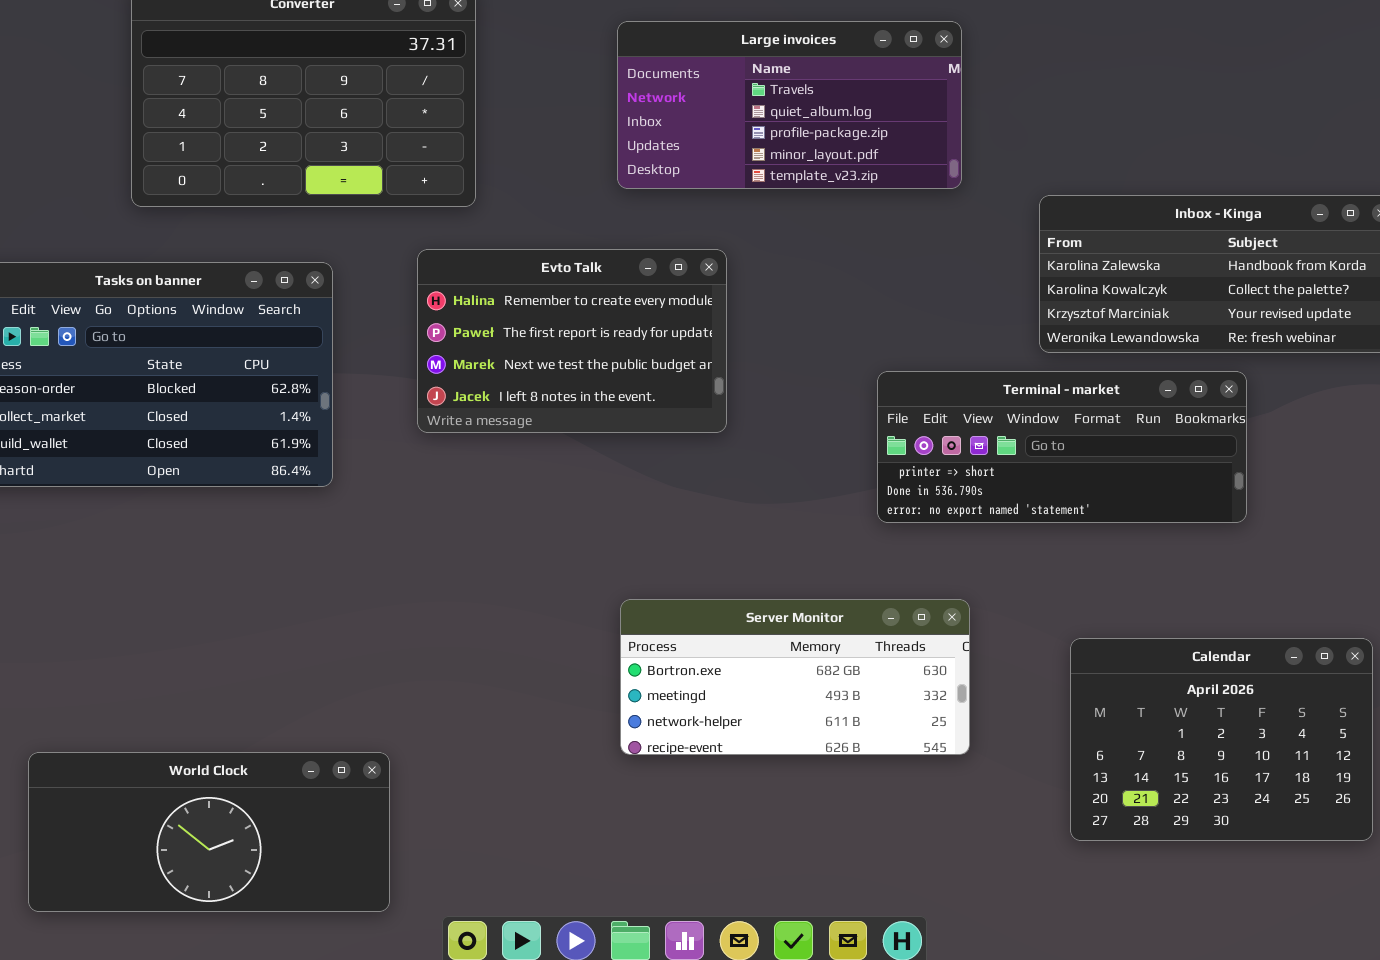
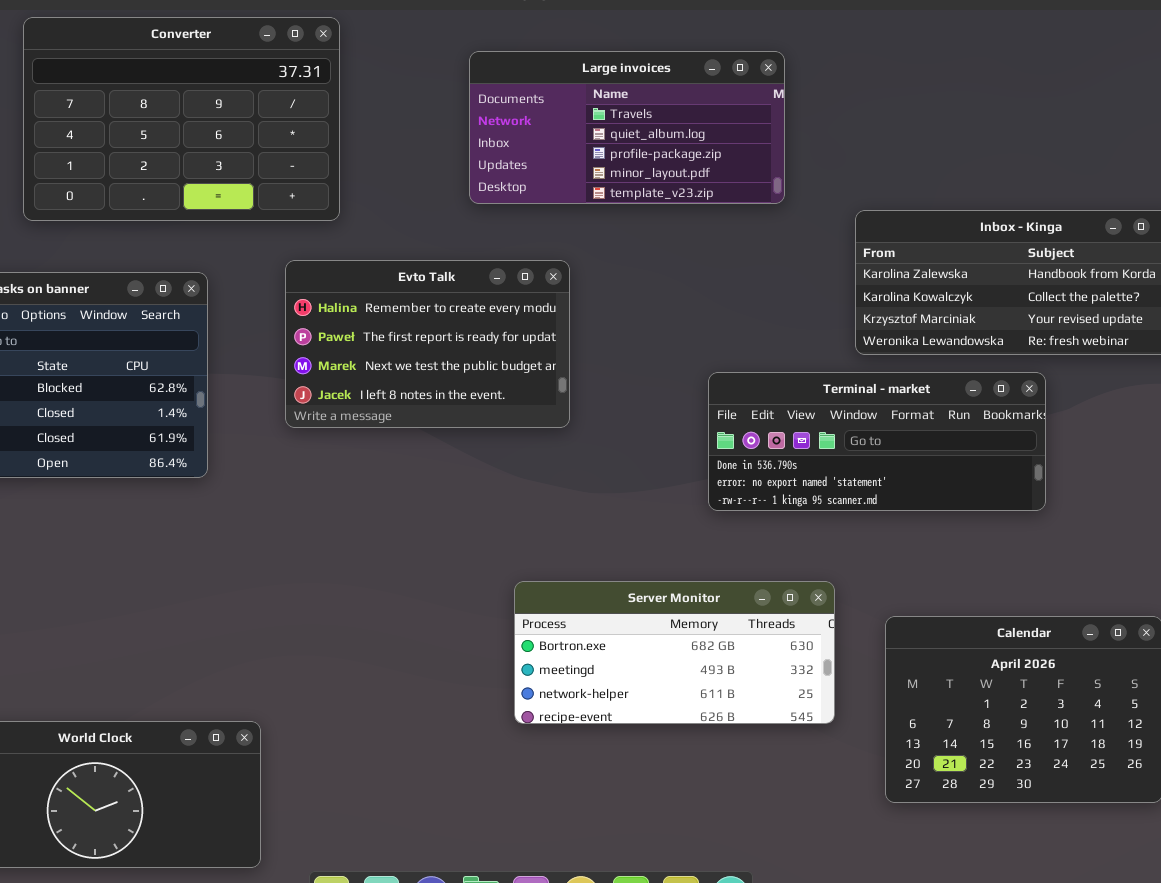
Terminal - market: [877,371,1247,523] -> [708,372,1046,511], scrolled down 1 row
Server Monitor: [620,599,970,755] -> [514,581,835,724], moved

